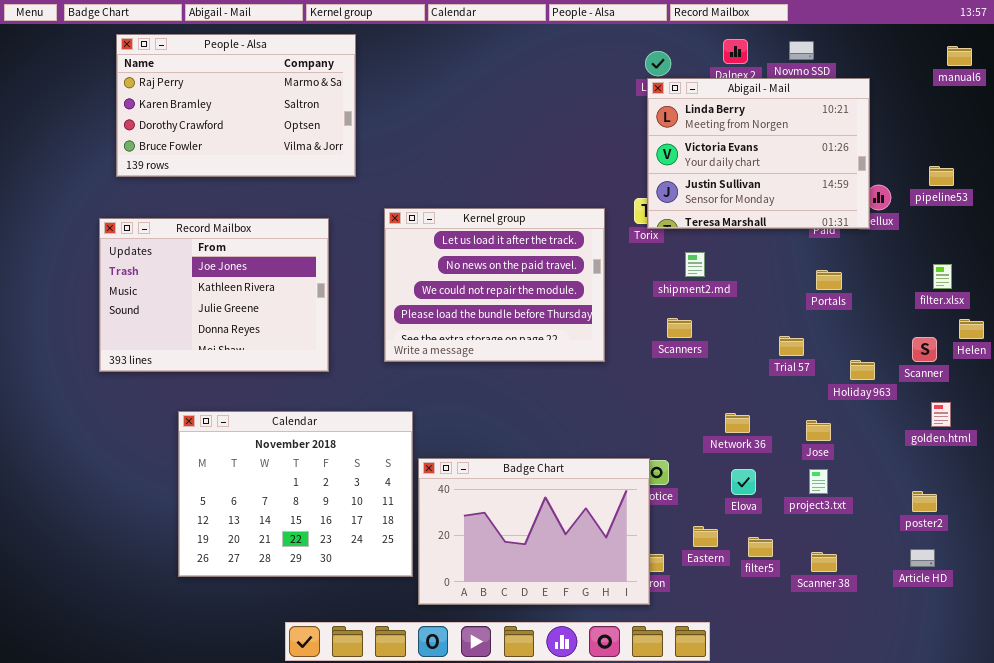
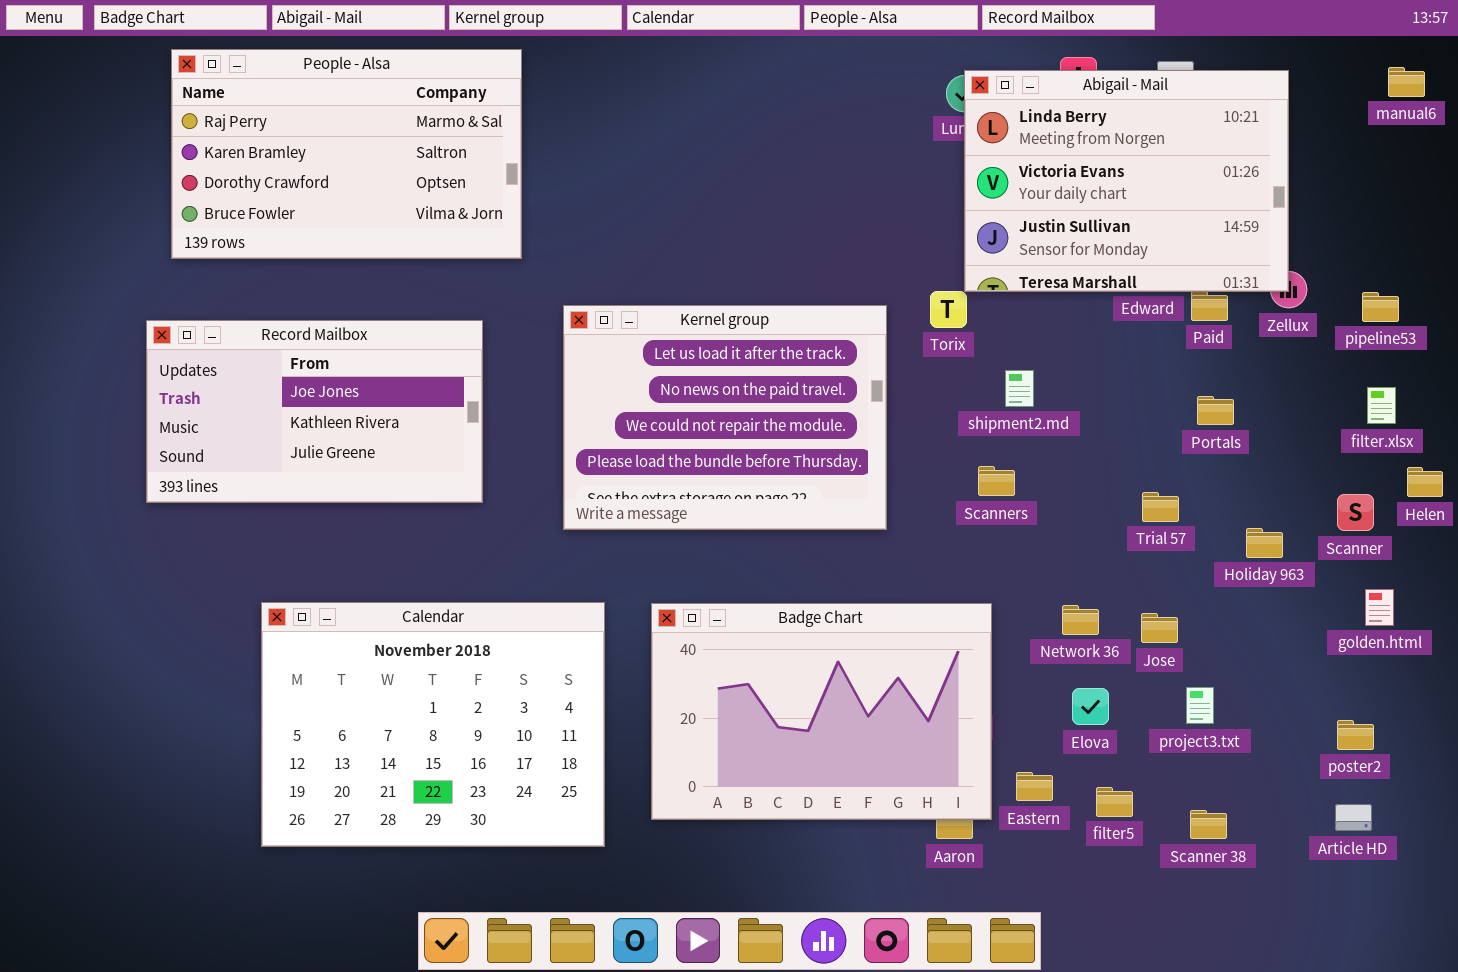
Abigail - Mail: [647,78,870,229] -> [964,70,1289,292], moved
pipeline53: [929,166,954,186] -> [1362,292,1399,322], moved
Record Mailbox: [99,218,329,372] -> [146,320,483,503], resized
Jose: [806,420,831,441] -> [1141,613,1178,643], moved
Badge Chart: [418,458,650,605] -> [651,603,992,820], moved

